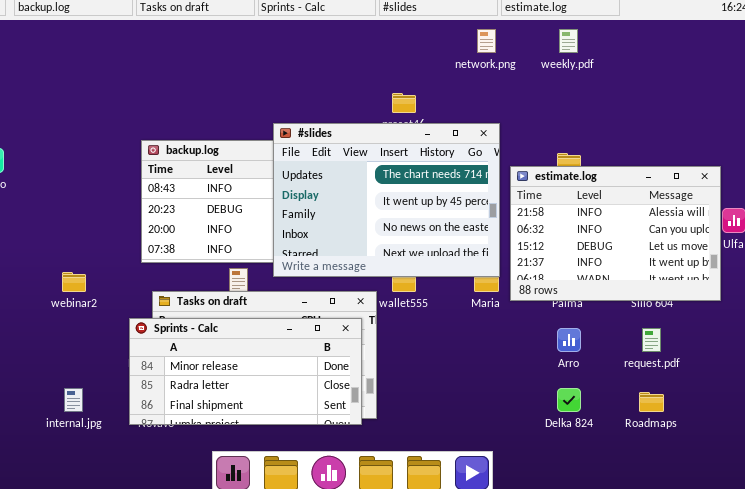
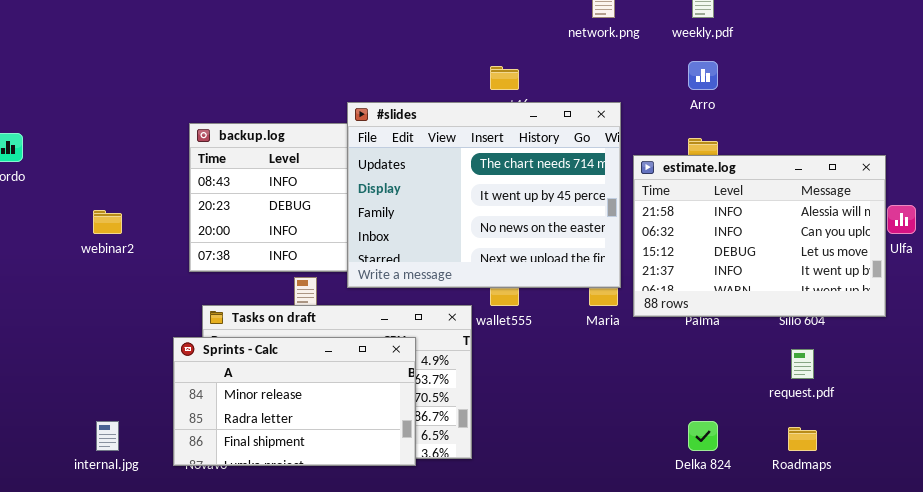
webinar2: [62,272,86,292] -> [93,210,122,234], moved
Sprints - Calc: [129,318,362,425] -> [173,337,416,466], resized
Arro: [557,328,581,352] -> [688,61,718,90], moved

